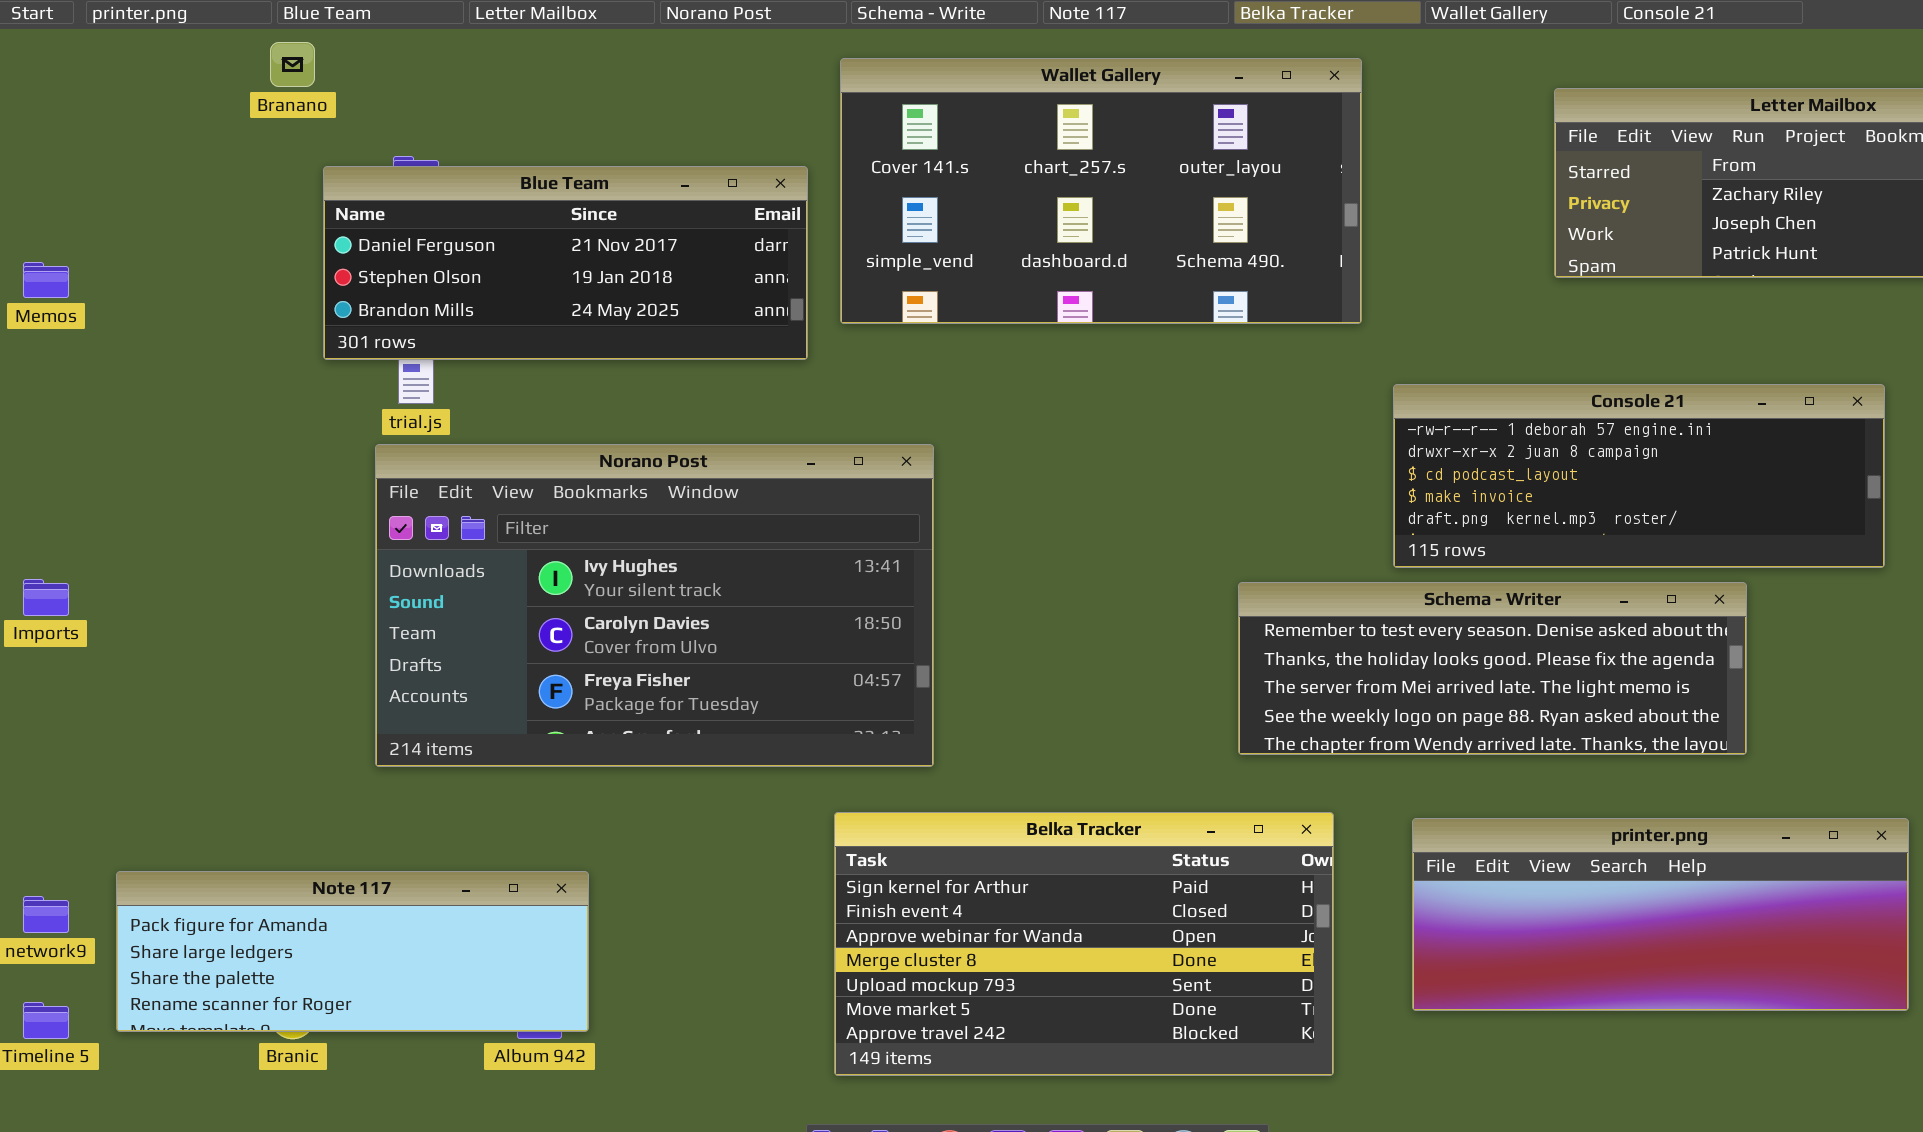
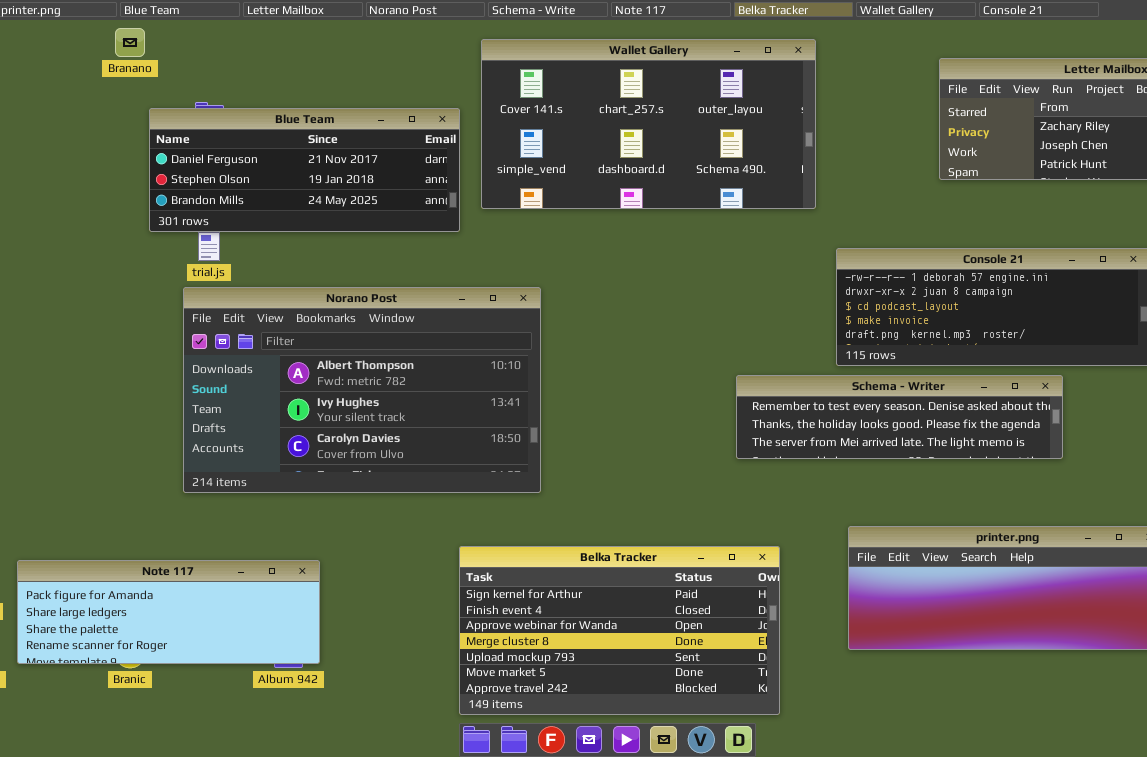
Norano Post: [375,444,934,767] -> [183,287,541,493], scrolled up 1 row
Schema - Writer: [1238,582,1747,755] -> [736,375,1063,459], resized
Belka Tracker: [834,812,1334,1076] -> [459,546,780,715], moved

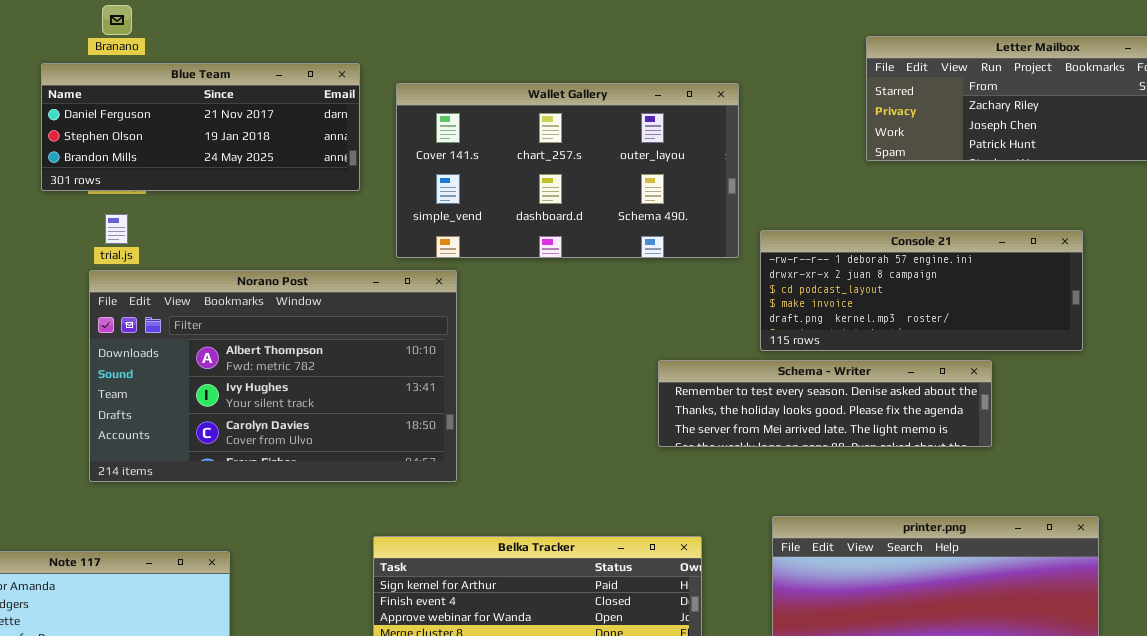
Branano: [115,28,145,57] -> [102,5,132,35], moved
Wallet Gallery: [481,39,816,209] -> [396,83,739,258], moved
Blue Team: [149,108,460,232] -> [41,63,360,191], moved

